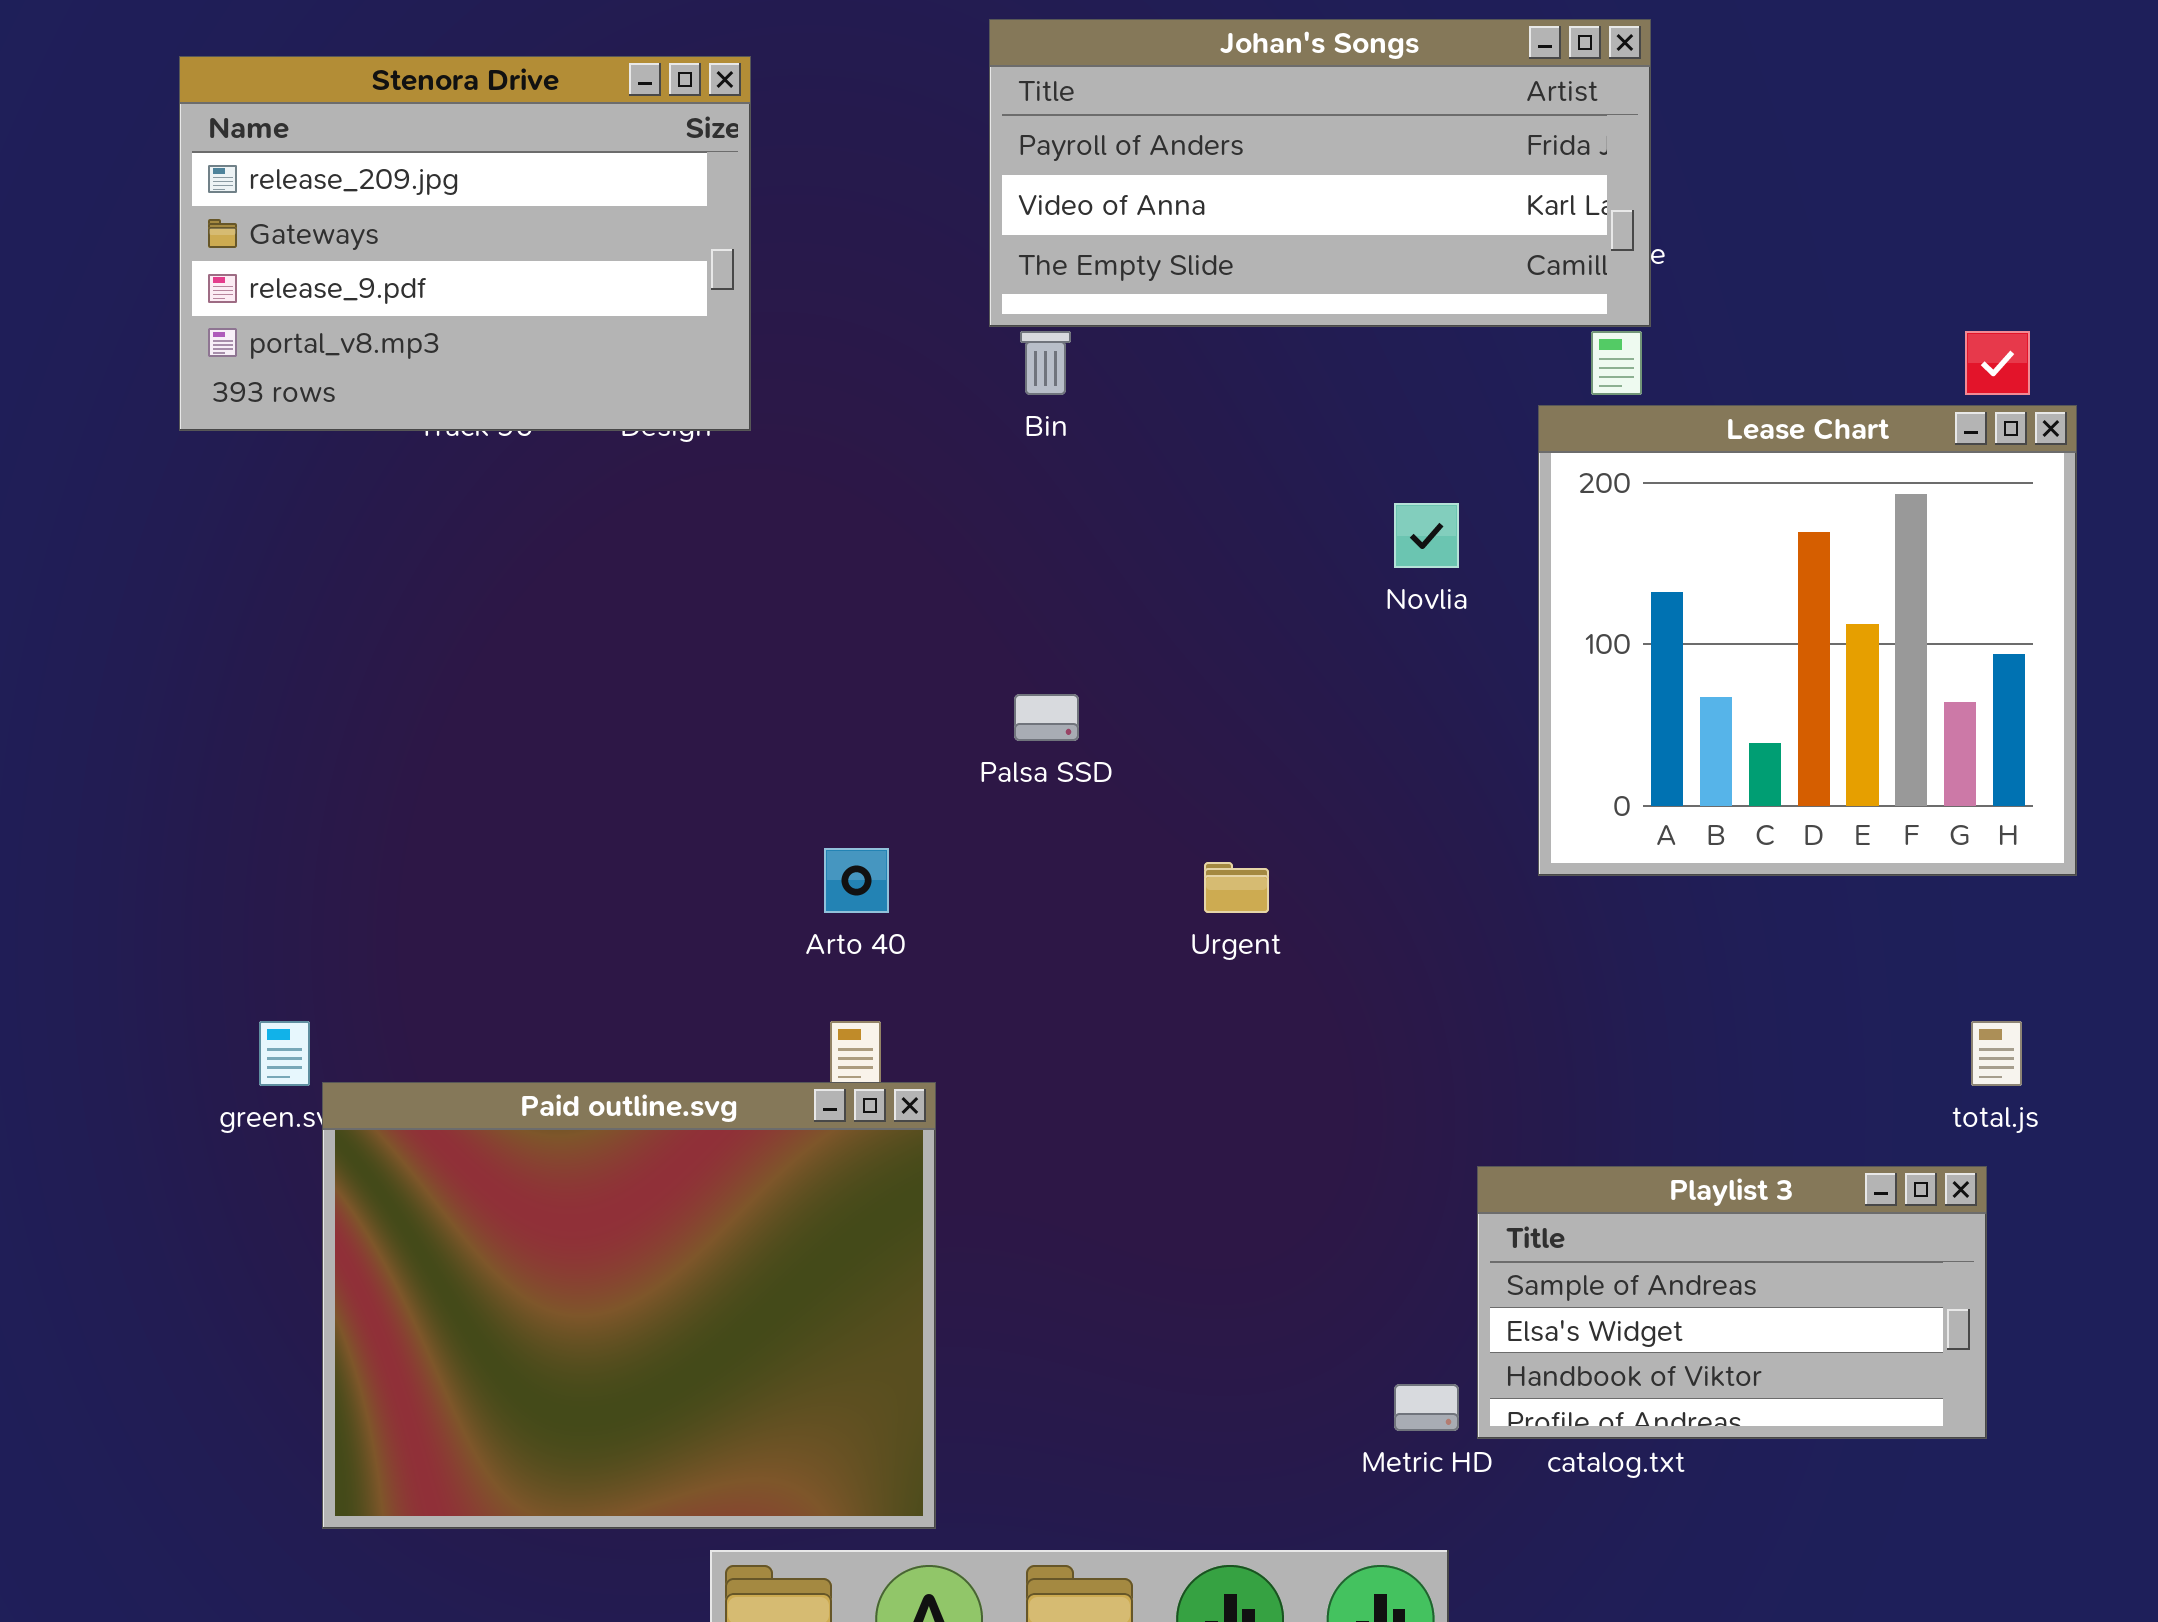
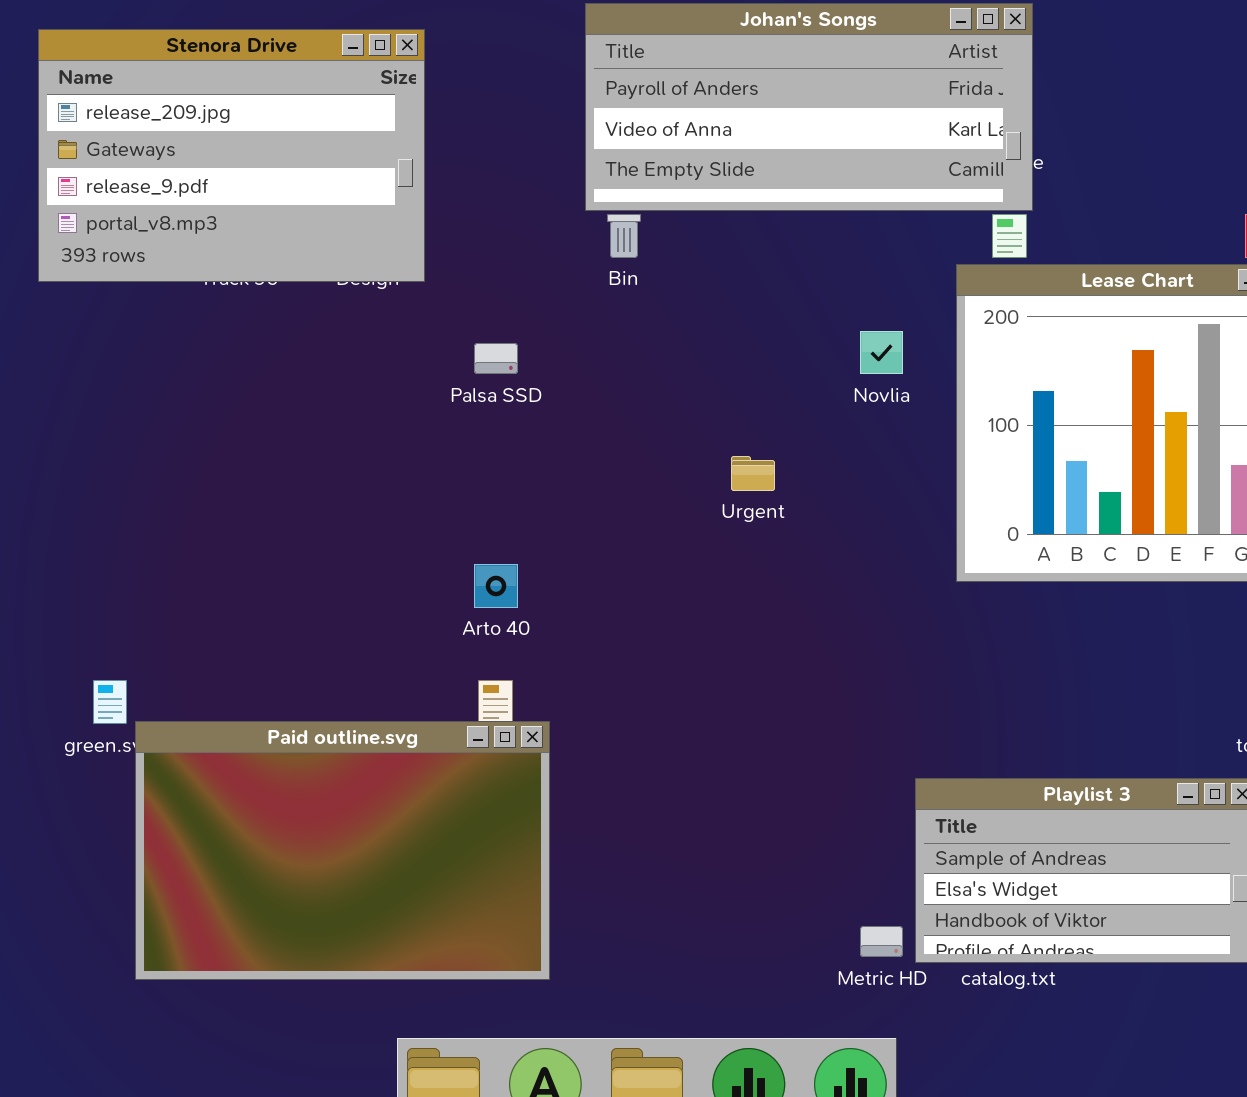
Palsa SSD: [1014,694,1079,741] -> [474,343,518,374], moved
Urgent: [1204,862,1269,913] -> [731,456,775,491], moved
Paid outline.svg: [322,1082,936,1529] -> [135,721,550,980], resized

